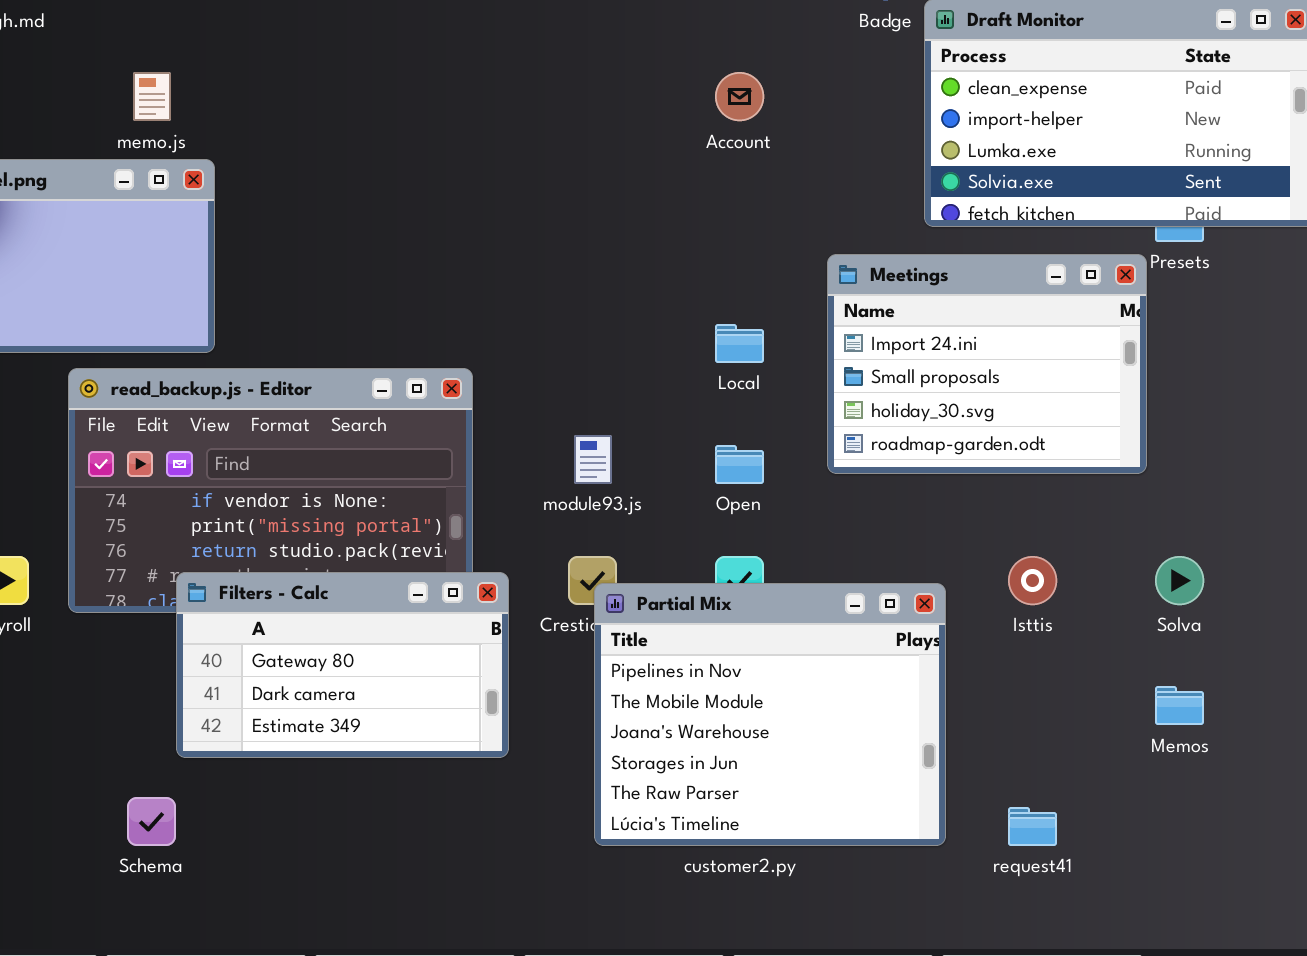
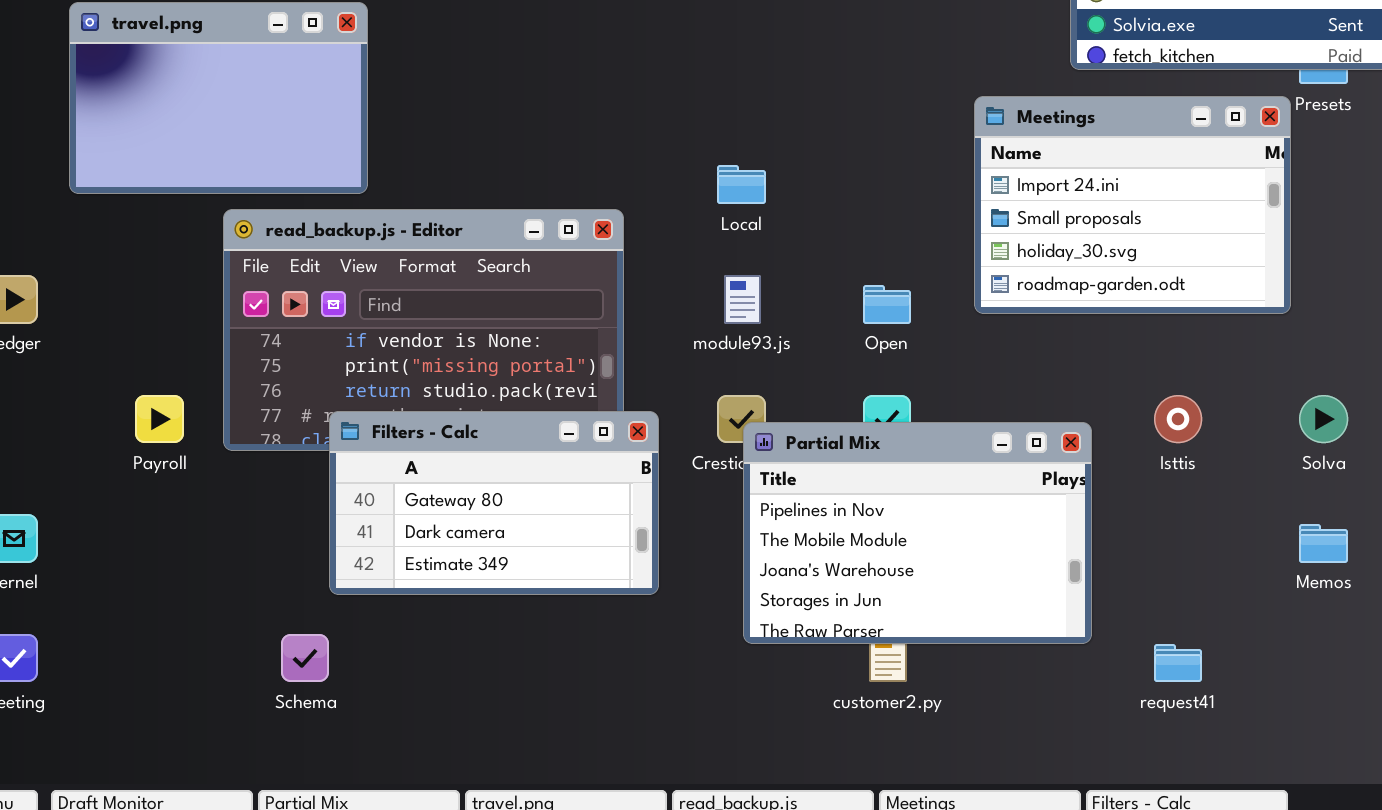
Local: [715,324,764,363] -> [717,165,766,204], moved
Partial Mix: [594,583,946,846] -> [743,422,1092,644], resized

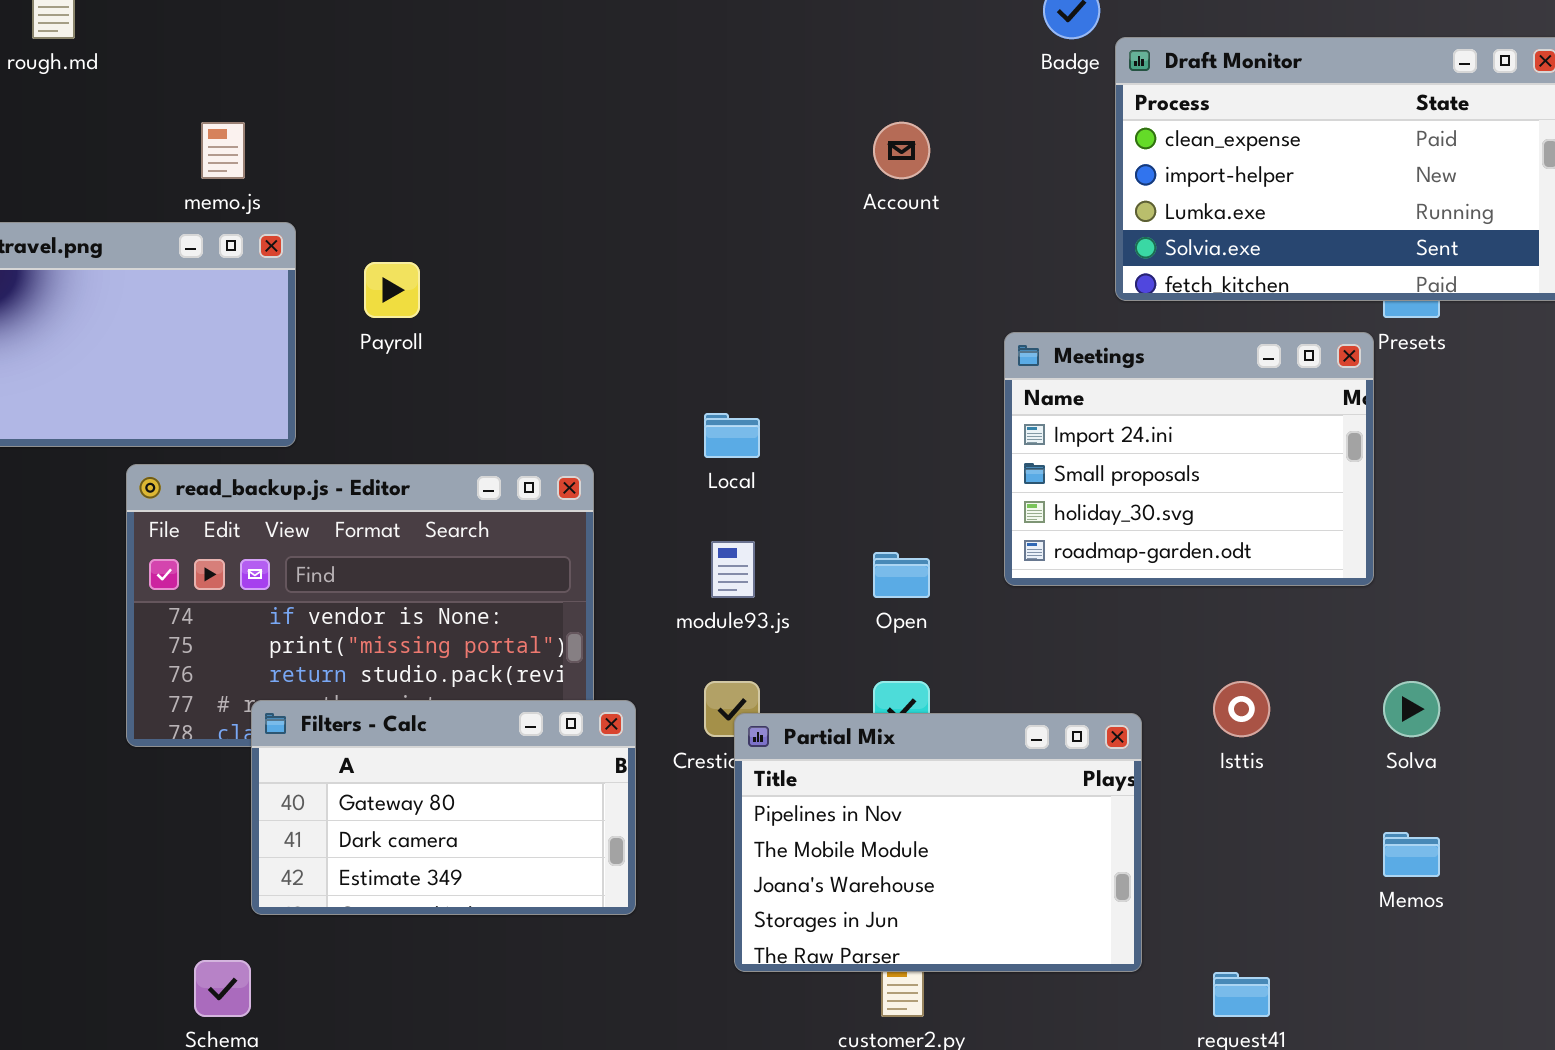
Payroll: [135,395,184,443] -> [364,262,420,318], moved

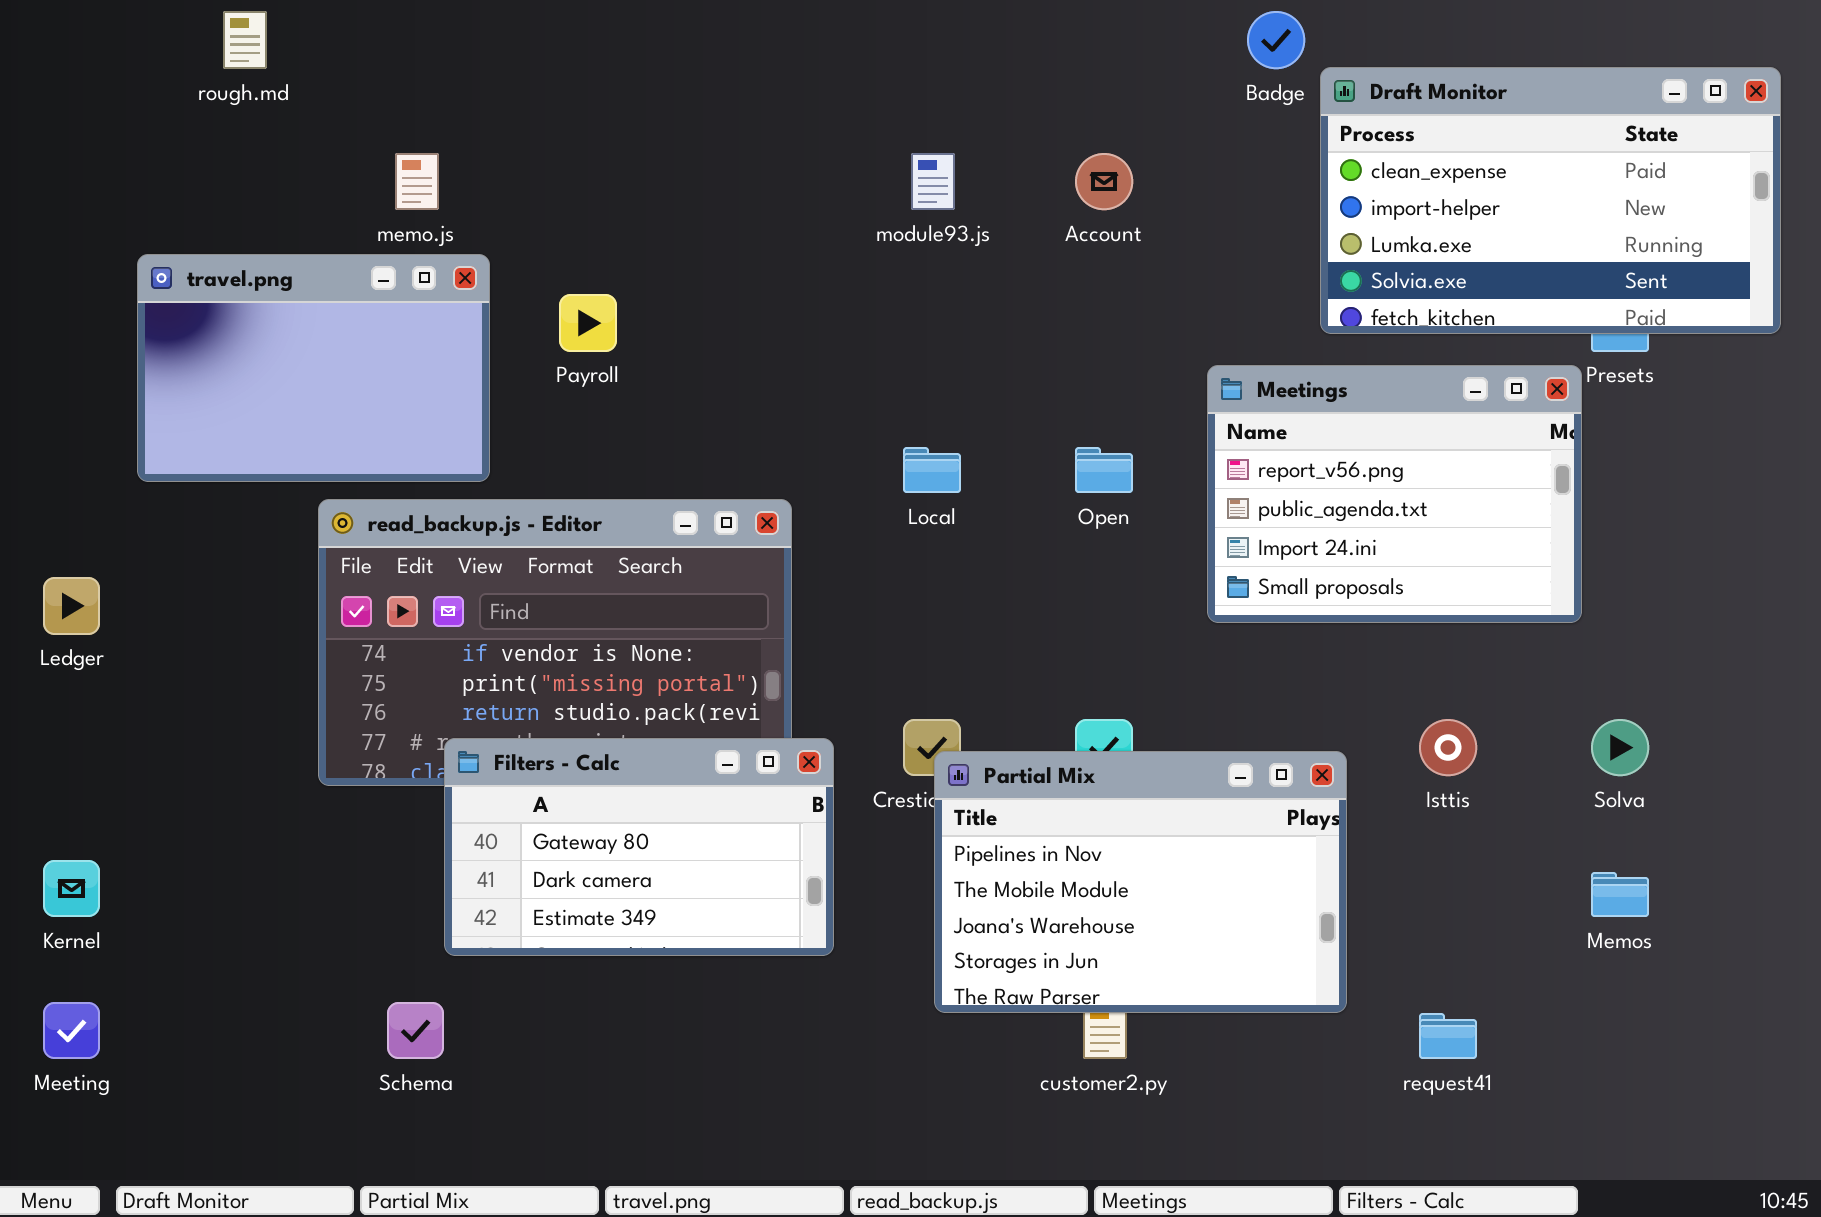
Meetings: [1004,332,1374,586] -> [1207,365,1582,623], scrolled up 2 rows
module93.js: [711,541,755,598] -> [911,153,955,210], moved
Open: [873,552,930,598] -> [1075,447,1133,493], moved

